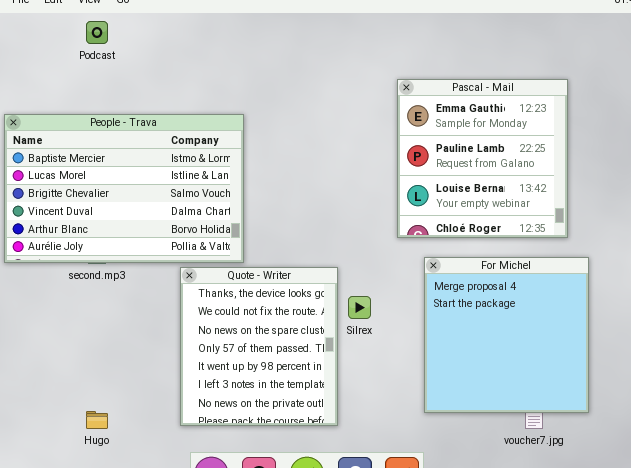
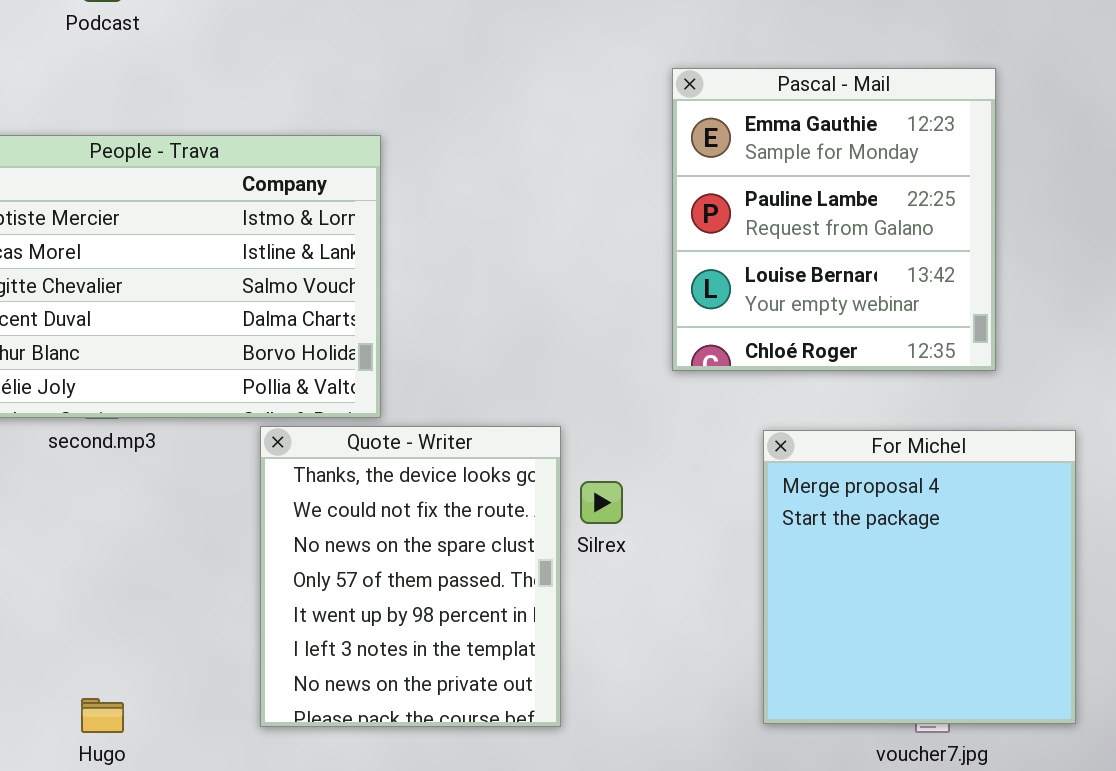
For Michel: [424,257,589,413] -> [763,430,1076,724], moved

